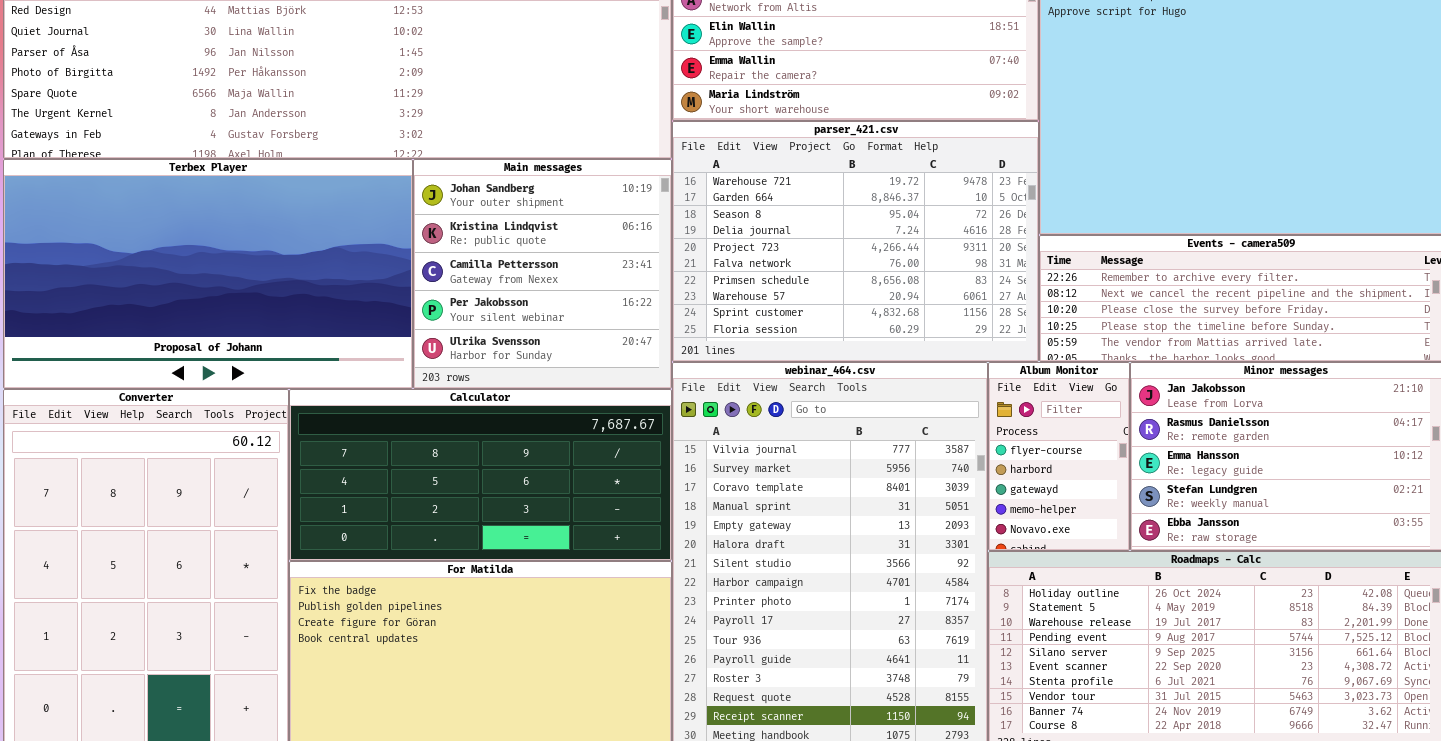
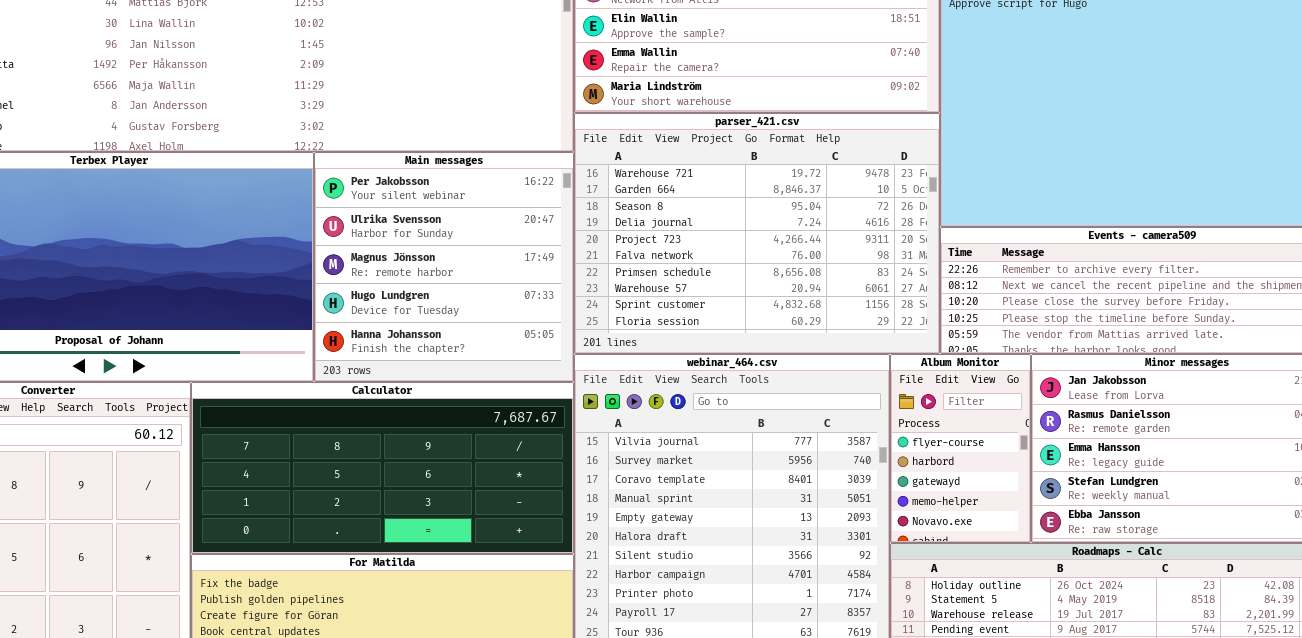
Main messages: [413,159,672,389] -> [314,152,574,382], scrolled down 3 rows

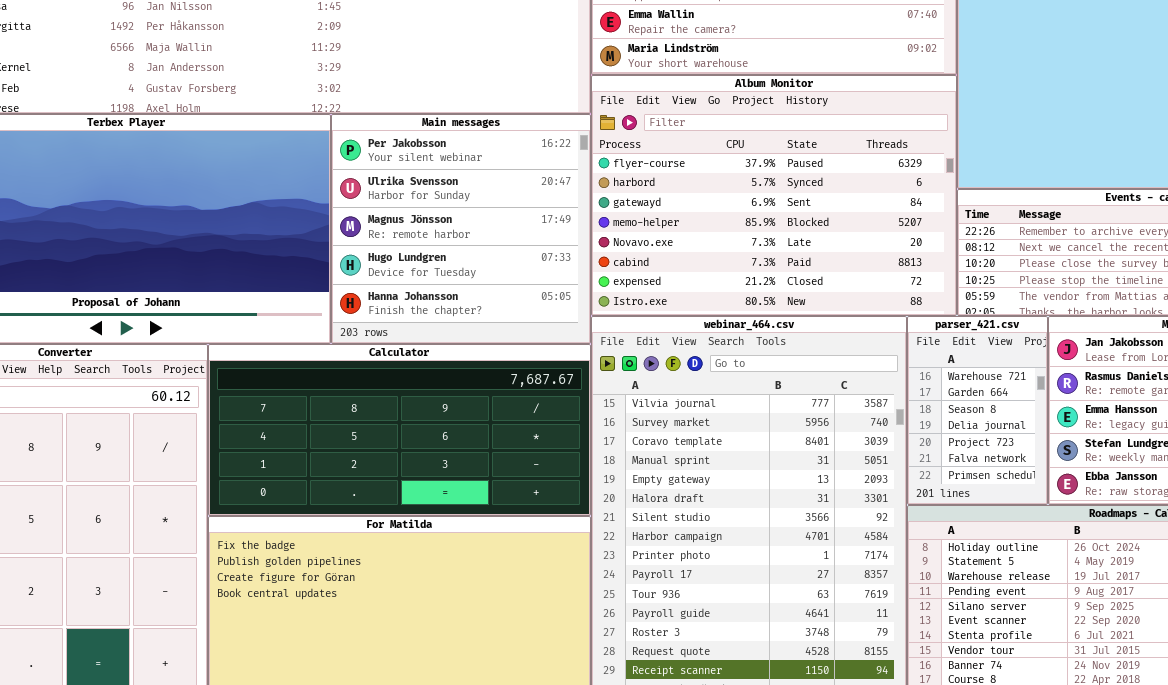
parser_421.csv: [574,113,940,354] -> [907,316,1048,505], moved, resized
Album Monitor: [890,354,1031,543] -> [591,75,957,316], moved, resized

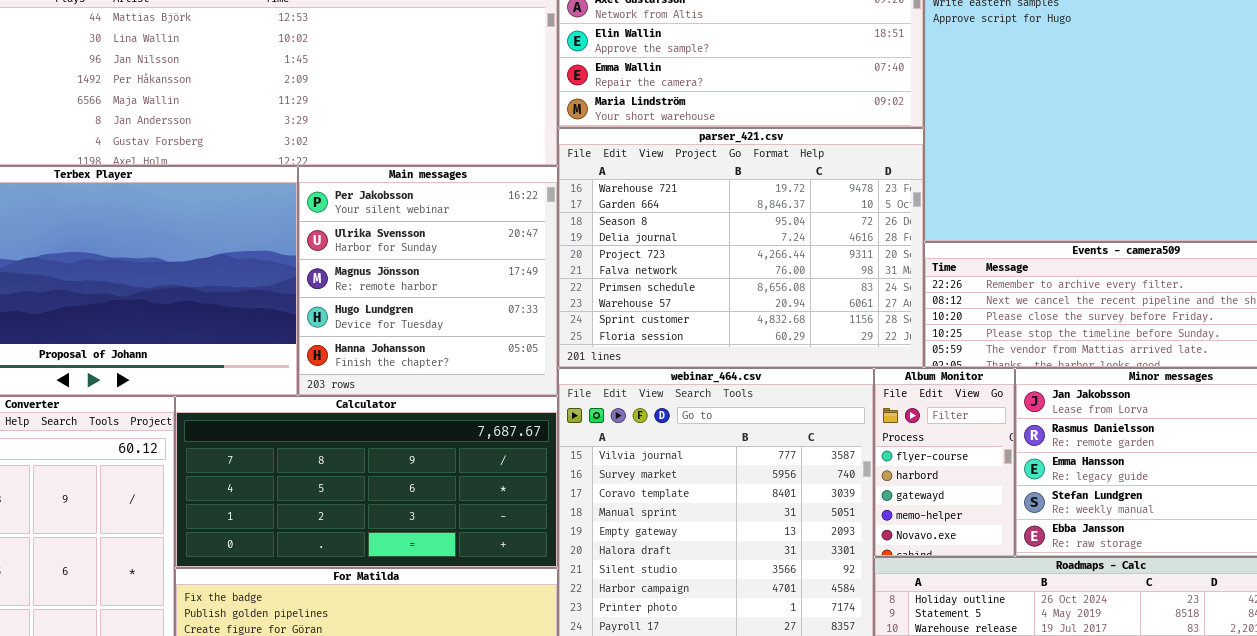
Album Monitor: [591,75,957,316] -> [874,368,1015,557], moved, resized
parser_421.csv: [907,316,1048,505] -> [558,128,924,368], moved, resized

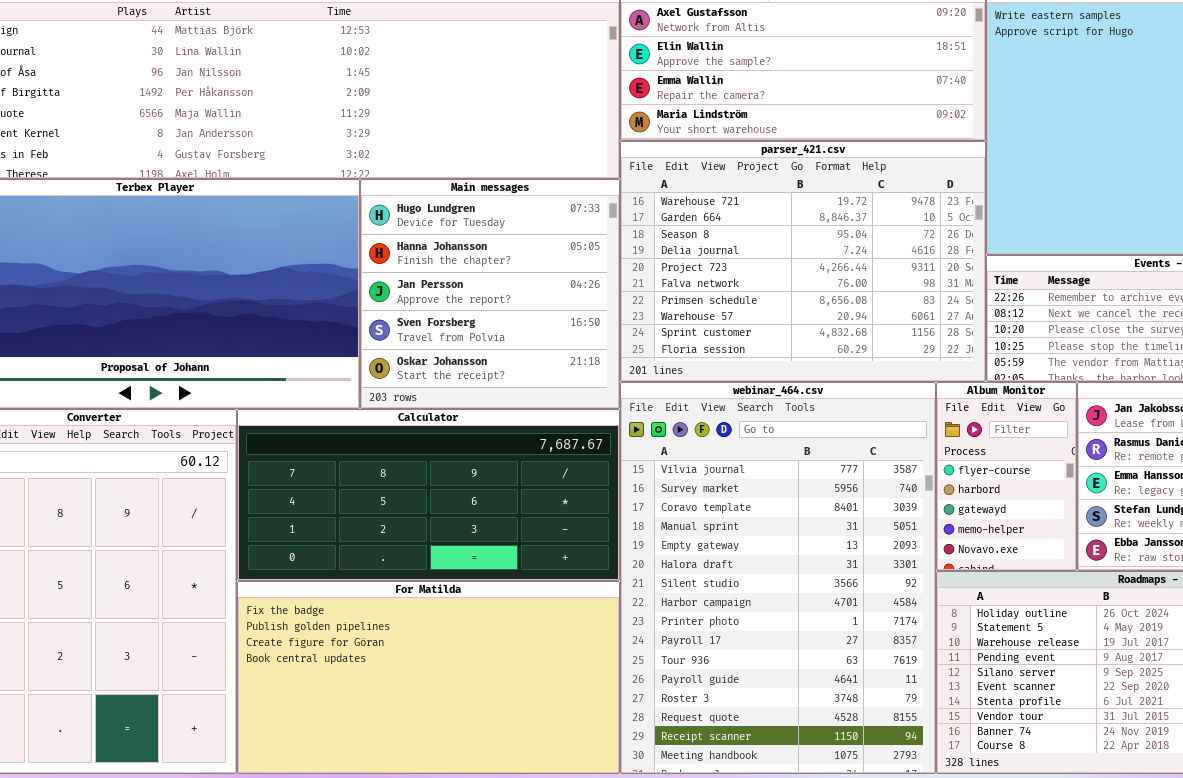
Main messages: [298,166,558,396] -> [360,179,620,409], scrolled down 3 rows

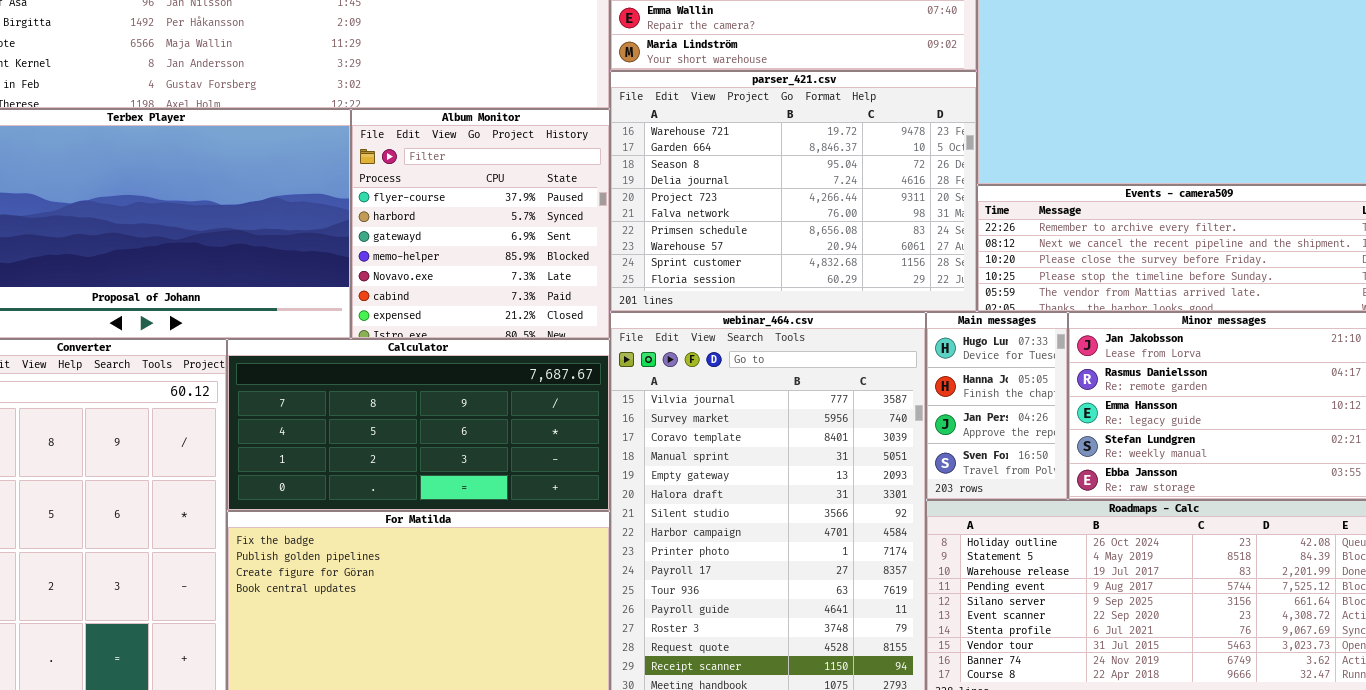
Main messages: [360,179,620,409] -> [926,312,1068,500], moved, resized
Album Monitor: [936,382,1077,571] -> [351,109,610,339], moved, resized

